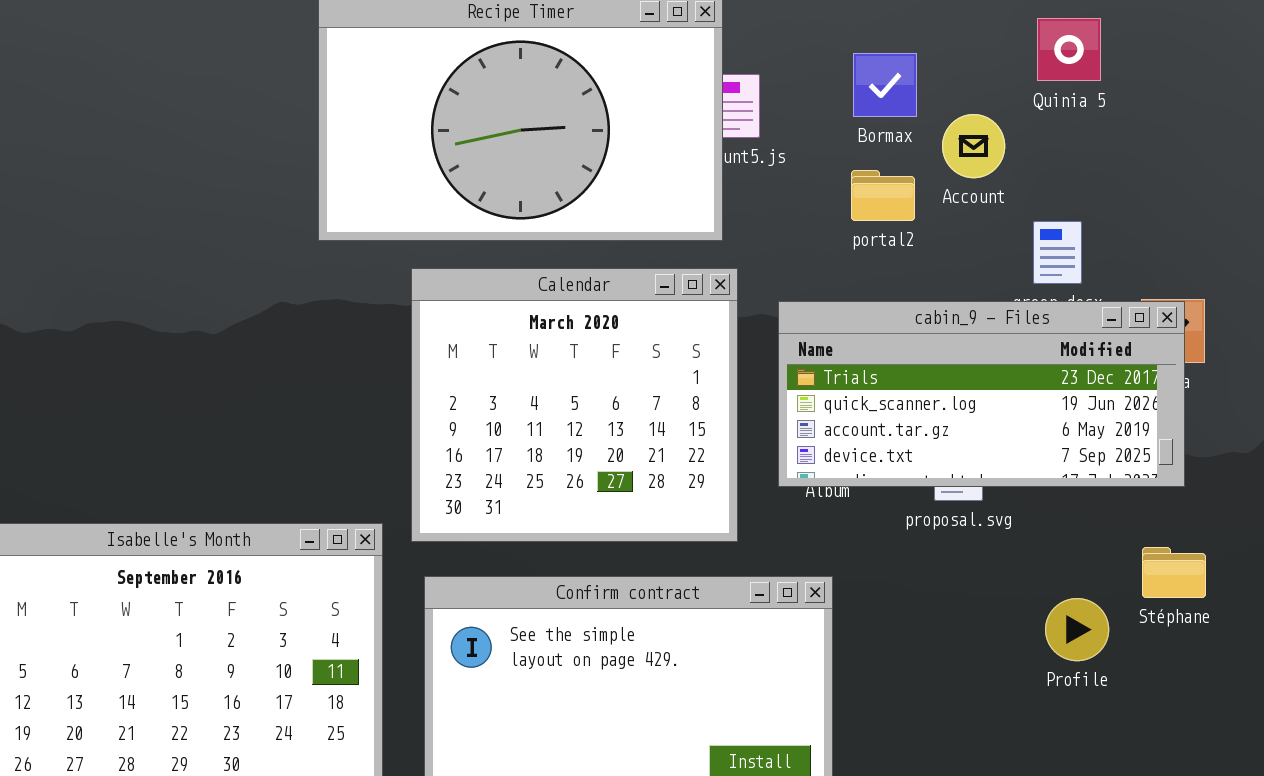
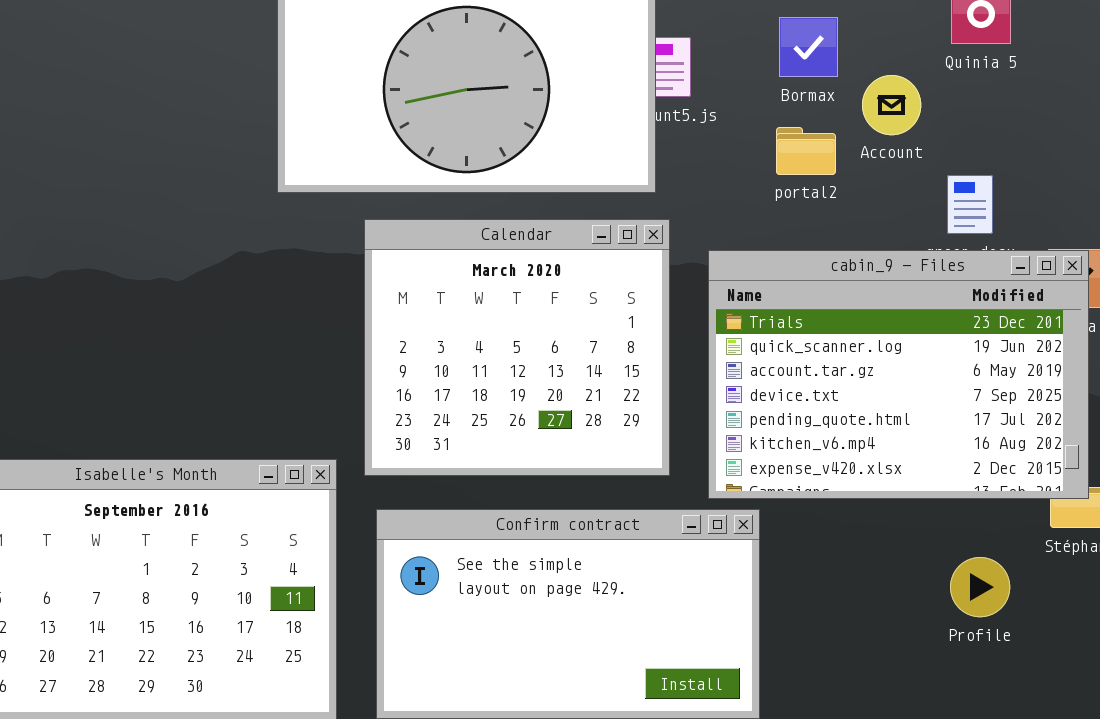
cabin_9 - Files: [778,301,1185,487] -> [708,250,1089,499], resized
Profile: [1045,598,1109,661] -> [950,557,1010,617], moved

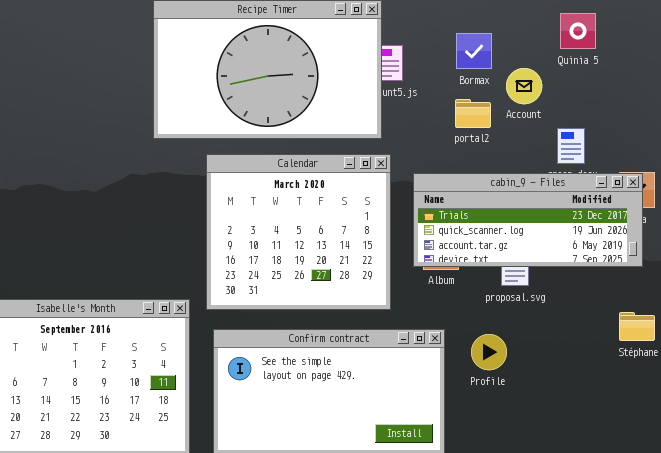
cabin_9 - Files: [708,250,1089,499] -> [413,173,643,267], resized
Profile: [950,557,1010,617] -> [471,334,507,370], moved

